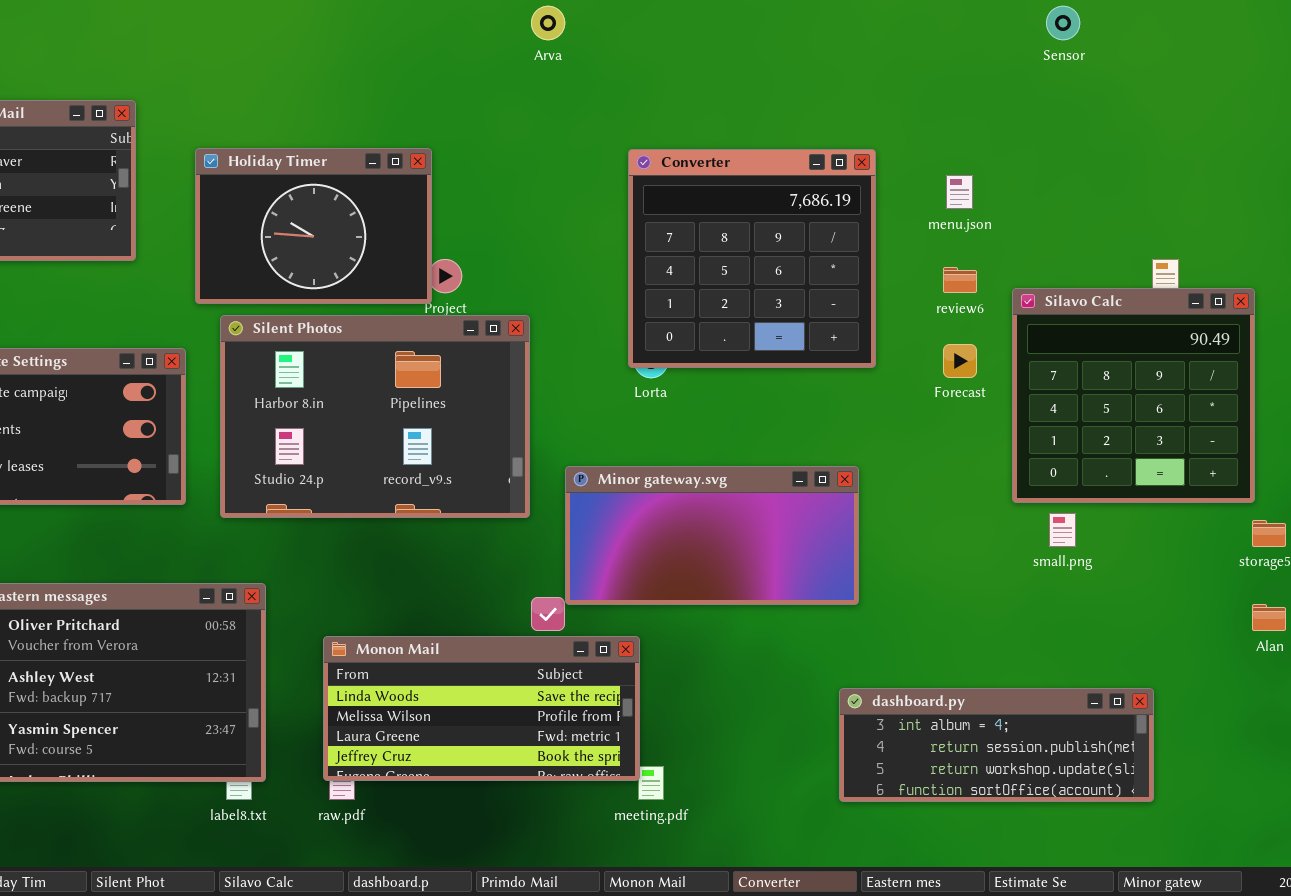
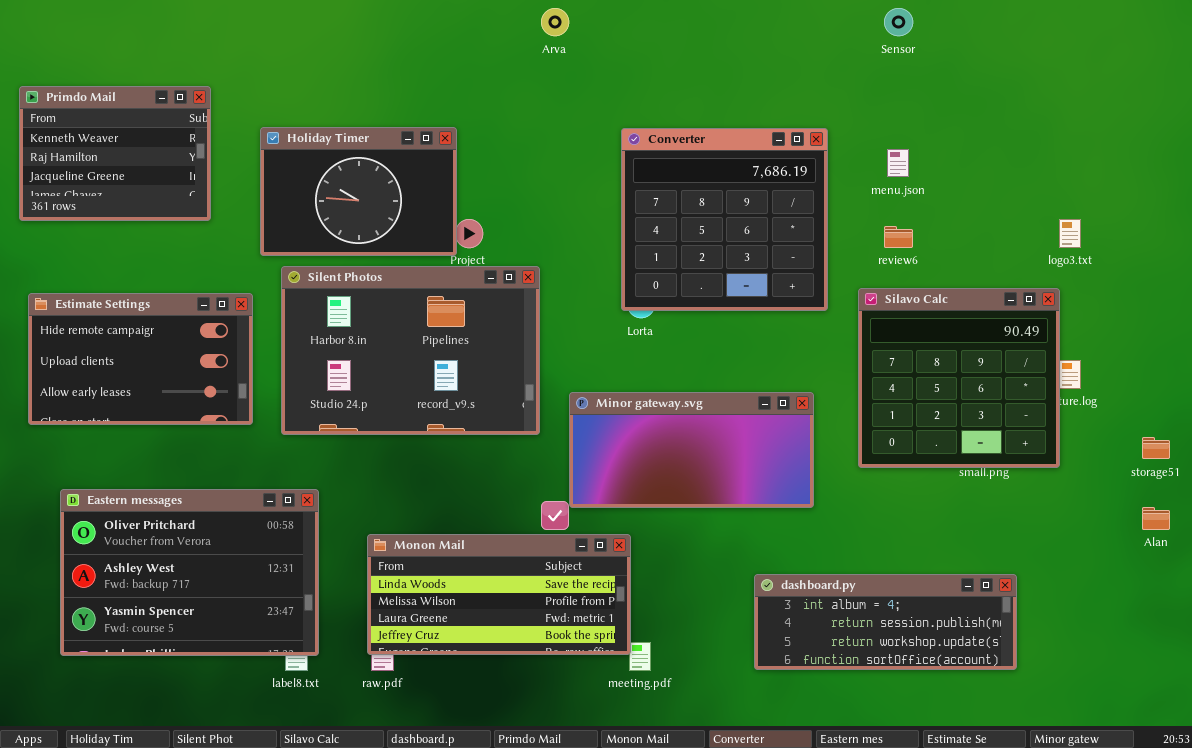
Sensor: [1046,6,1080,40] -> [884,8,913,36], moved
Silavo Calc: [1012,288,1255,503] -> [858,288,1060,468], moved
dashboard.py: [839,688,1154,802] -> [754,574,1017,670], moved

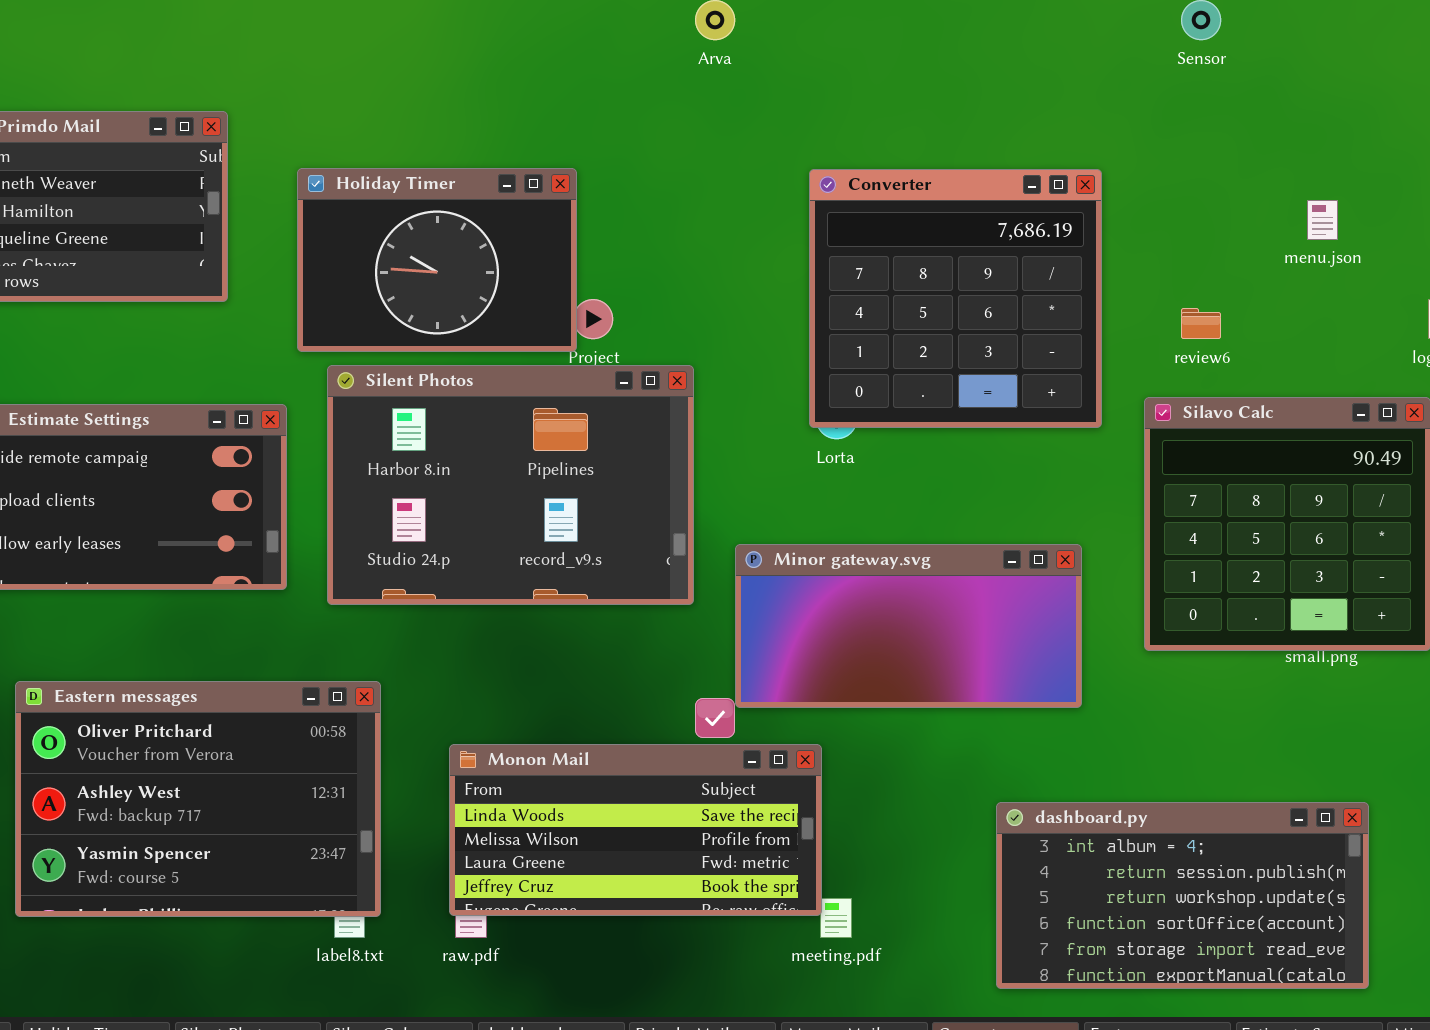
menu.json: [887,149,909,177] -> [1307,200,1338,240], moved
dashboard.py: [754,574,1017,670] -> [996,802,1369,989], resized

